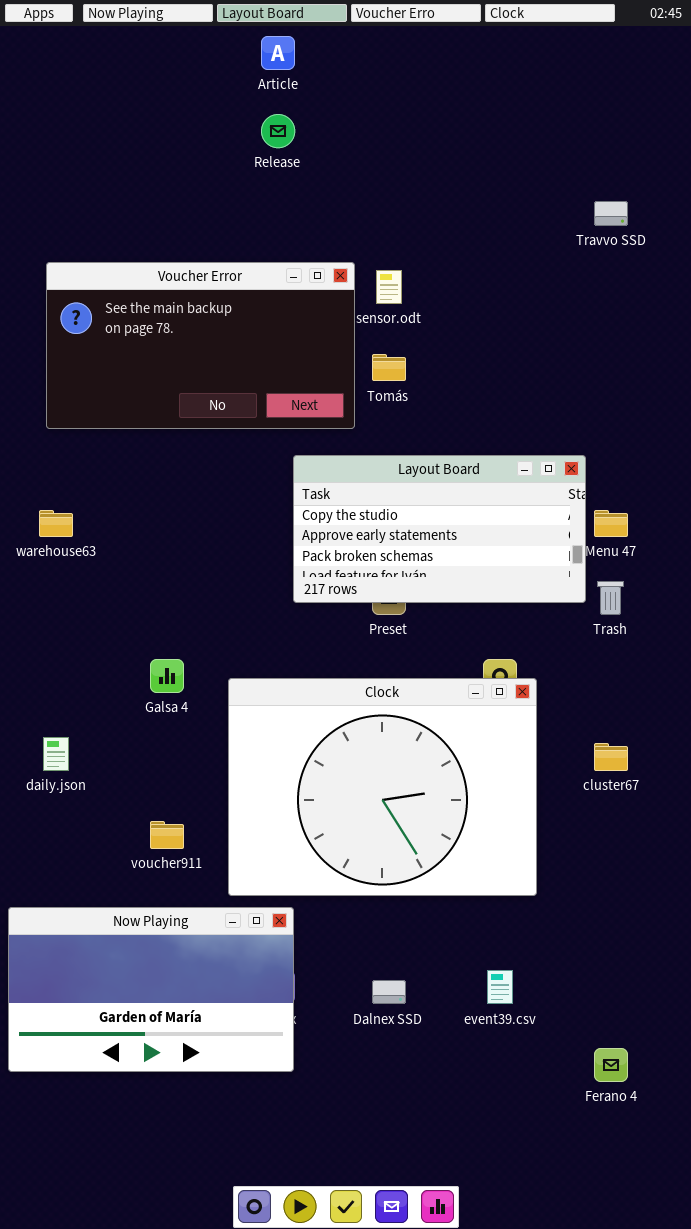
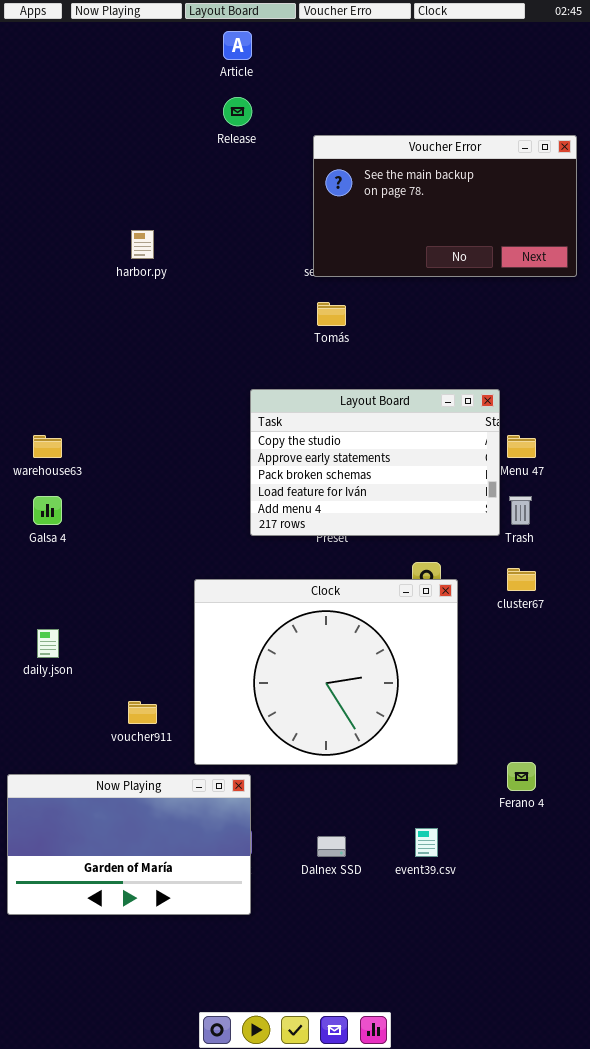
Voucher Error: [46,262,355,429] -> [313,135,577,277], moved
Layout Board: [293,455,586,603] -> [250,389,500,536], resized
Galsa 4: [150,659,184,693] -> [33,496,62,525], moved
cluster67: [594,743,628,771] -> [507,568,536,591], moved
Ferano 4: [594,1048,628,1082] -> [507,762,536,791], moved

